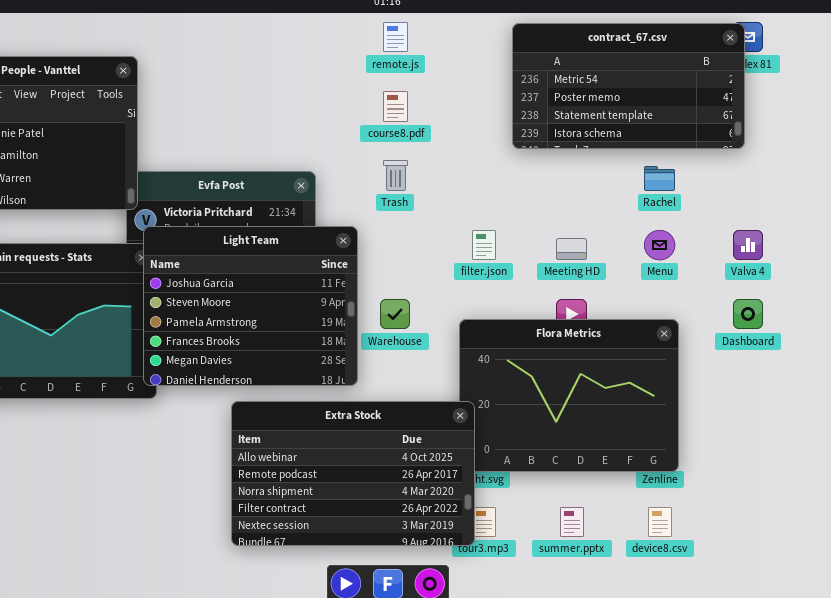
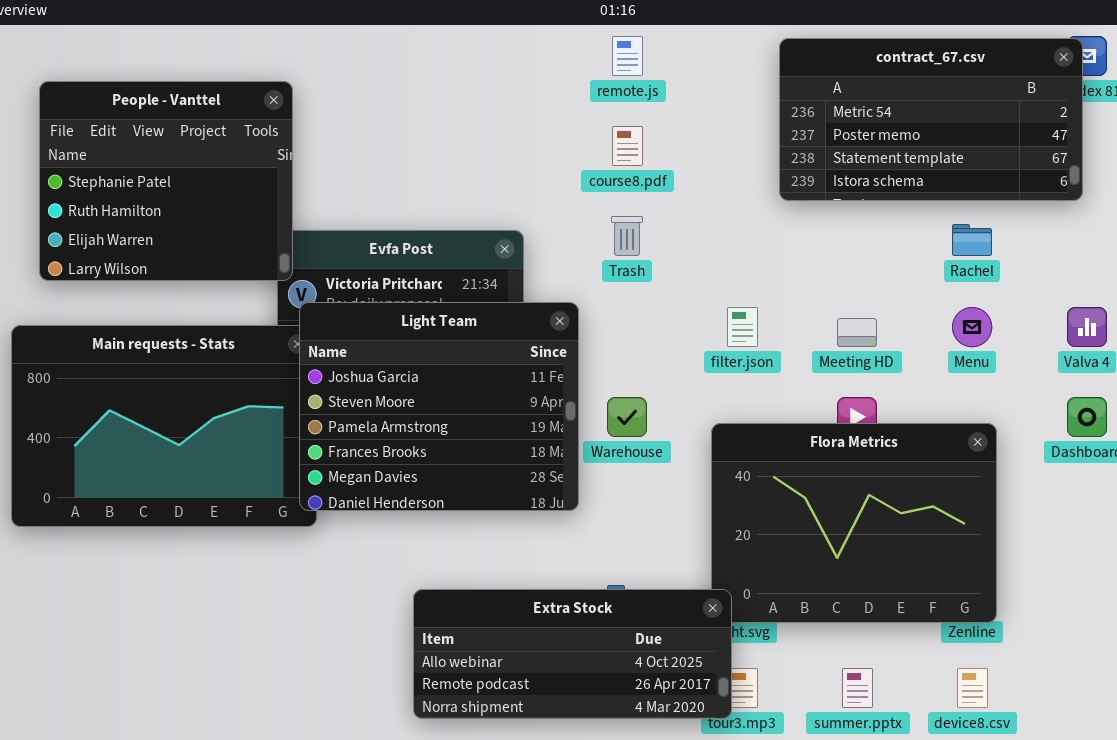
Extra Stock: [231,401,475,546] -> [413,589,732,719], resized

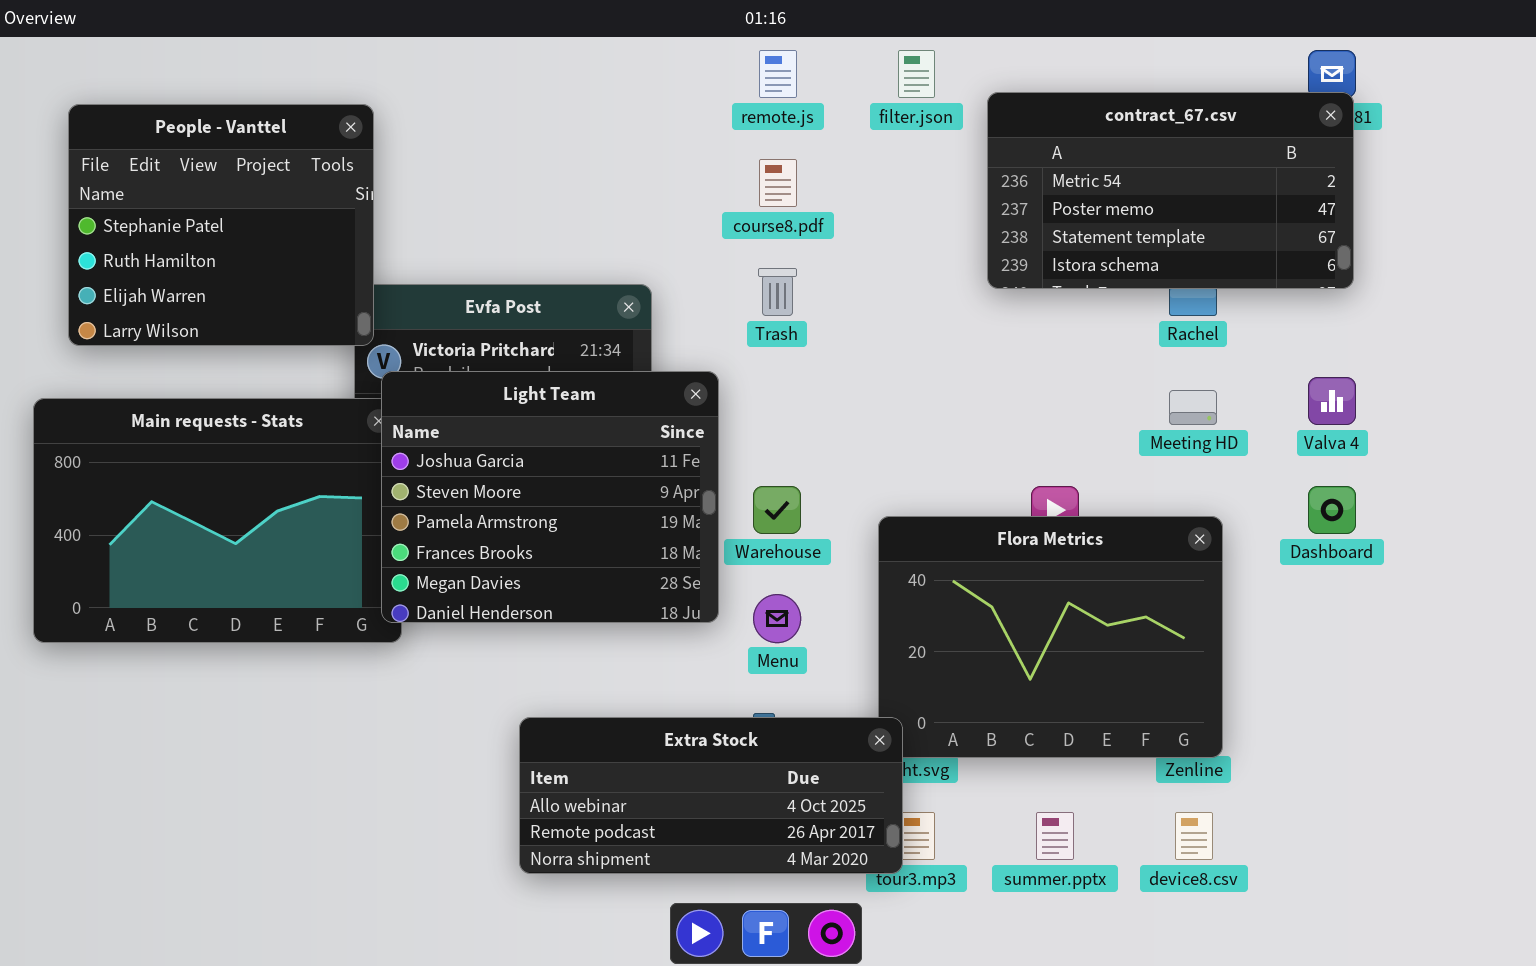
contract_67.csv: [779,38,1083,201] -> [987,92,1354,289], moved
filter.json: [727,307,758,347] -> [898,50,935,98], moved
Menu: [952,307,992,347] -> [753,594,801,643], moved
Meeting HD: [837,318,877,347] -> [1169,390,1217,425], moved

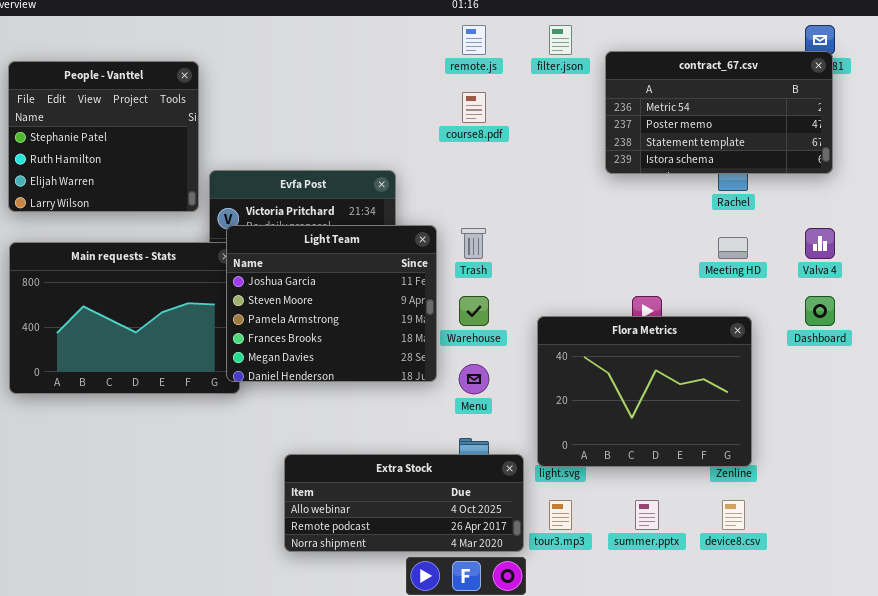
People - Vanttel: [68,104,374,346] -> [8,61,199,212], moved
Trash: [758,268,797,316] -> [461,228,486,259], moved
Extra Stock: [519,717,903,874] -> [284,454,524,552], moved

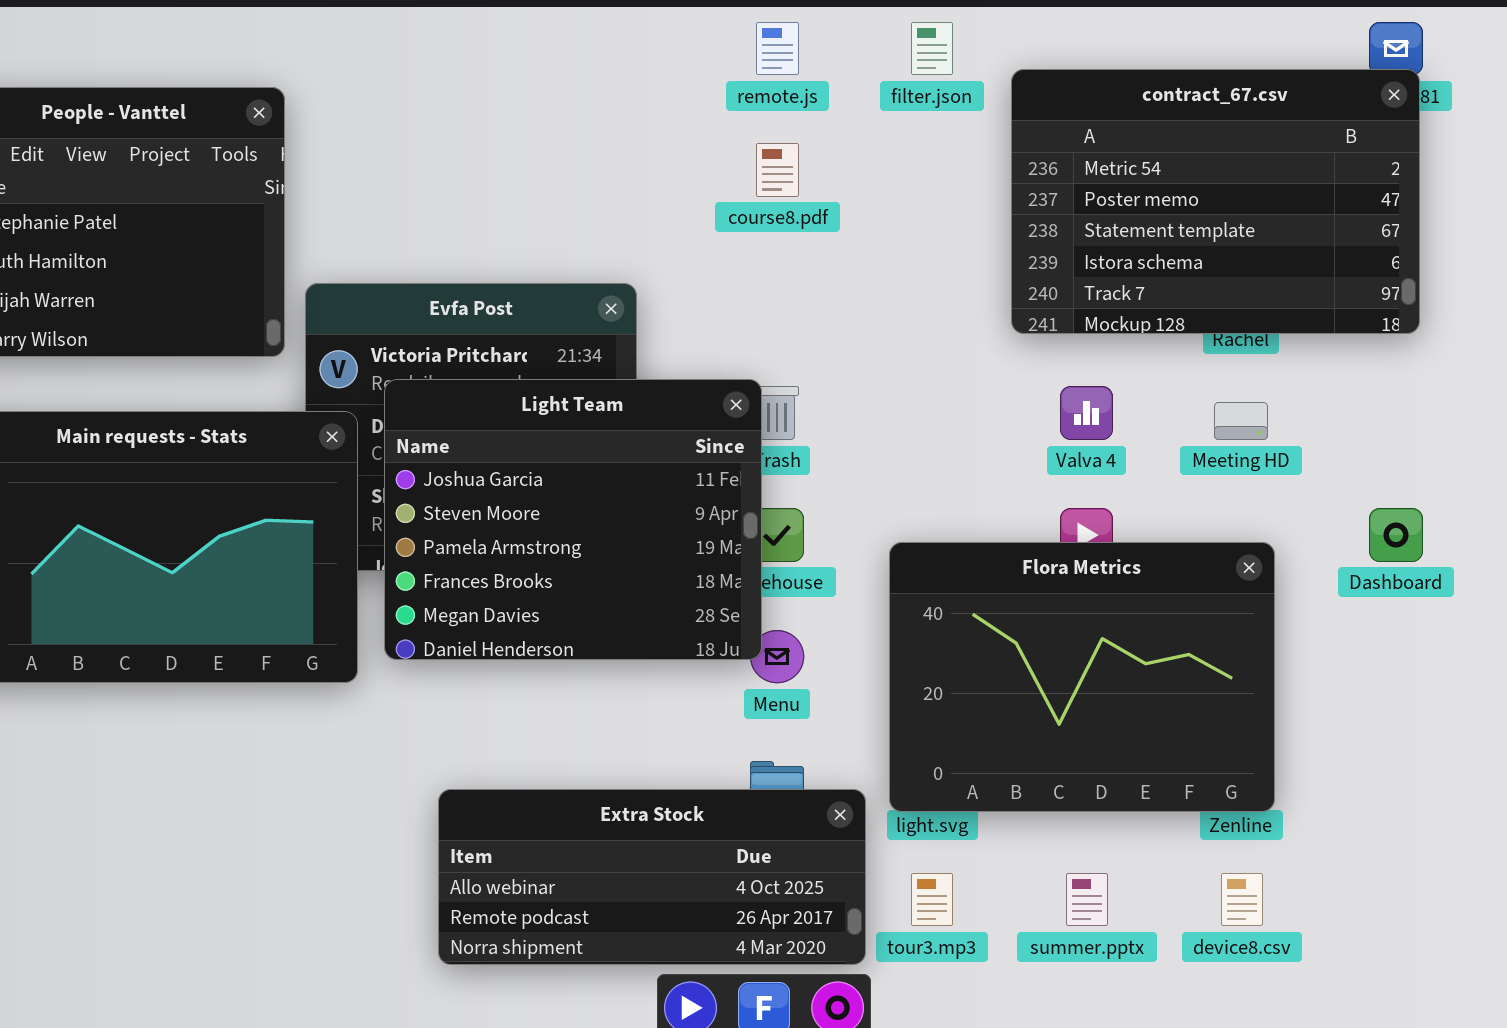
contract_67.csv: [605,51,833,174] -> [1011,69,1420,334], resized
Light Team: [226,225,437,382] -> [384,379,762,660], moved
Valva 4: [805,228,835,259] -> [1060,386,1113,440], moved

